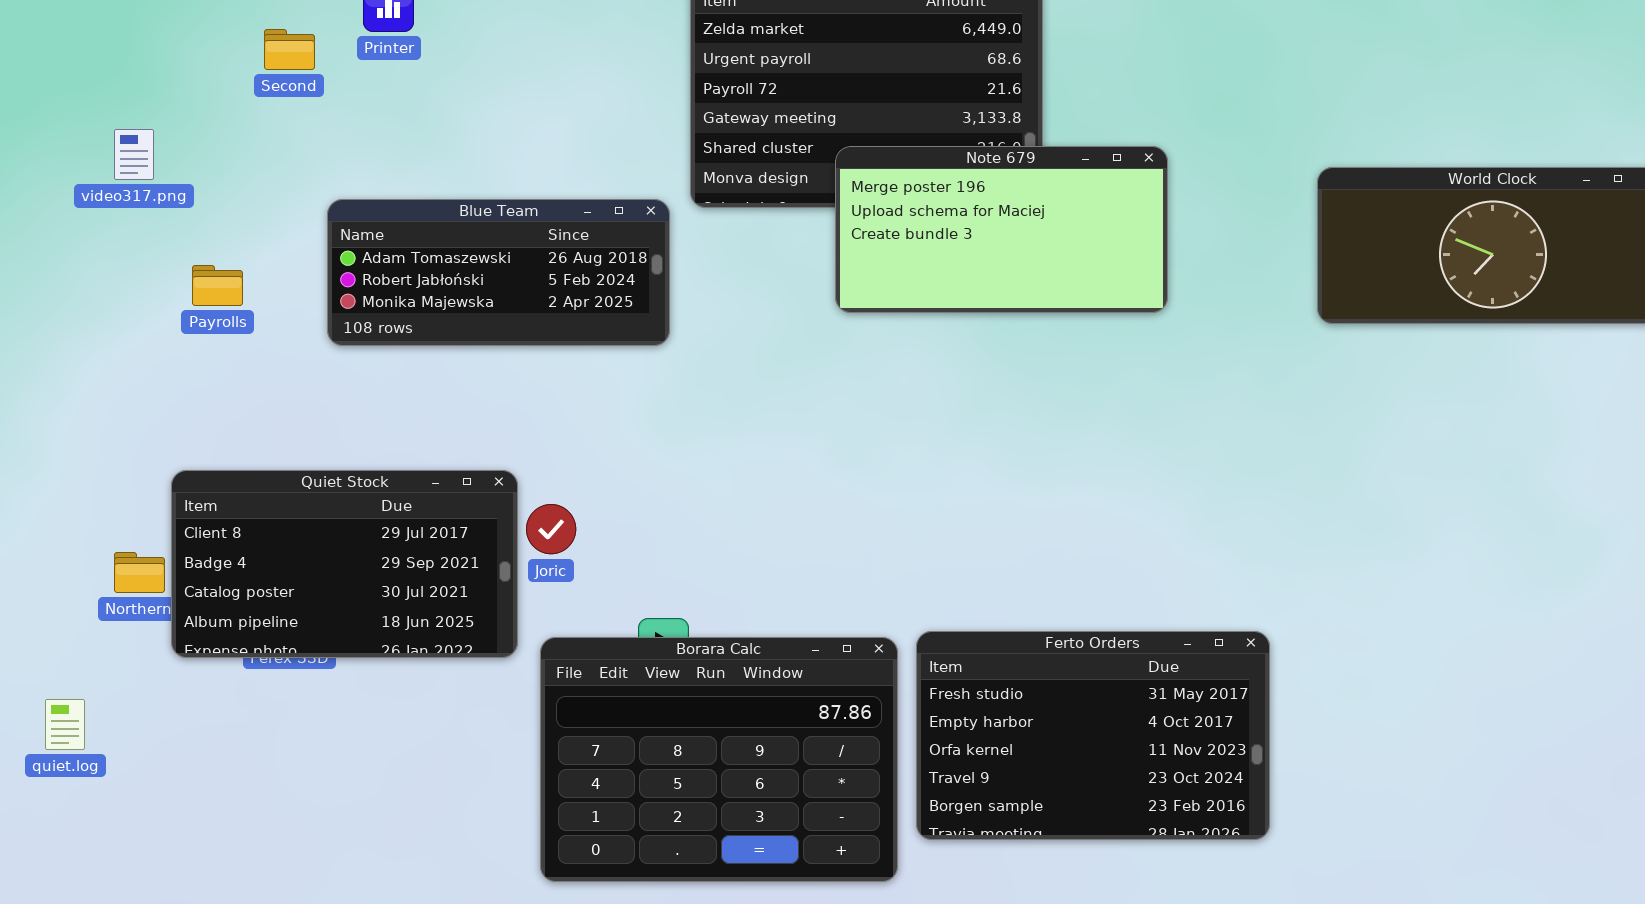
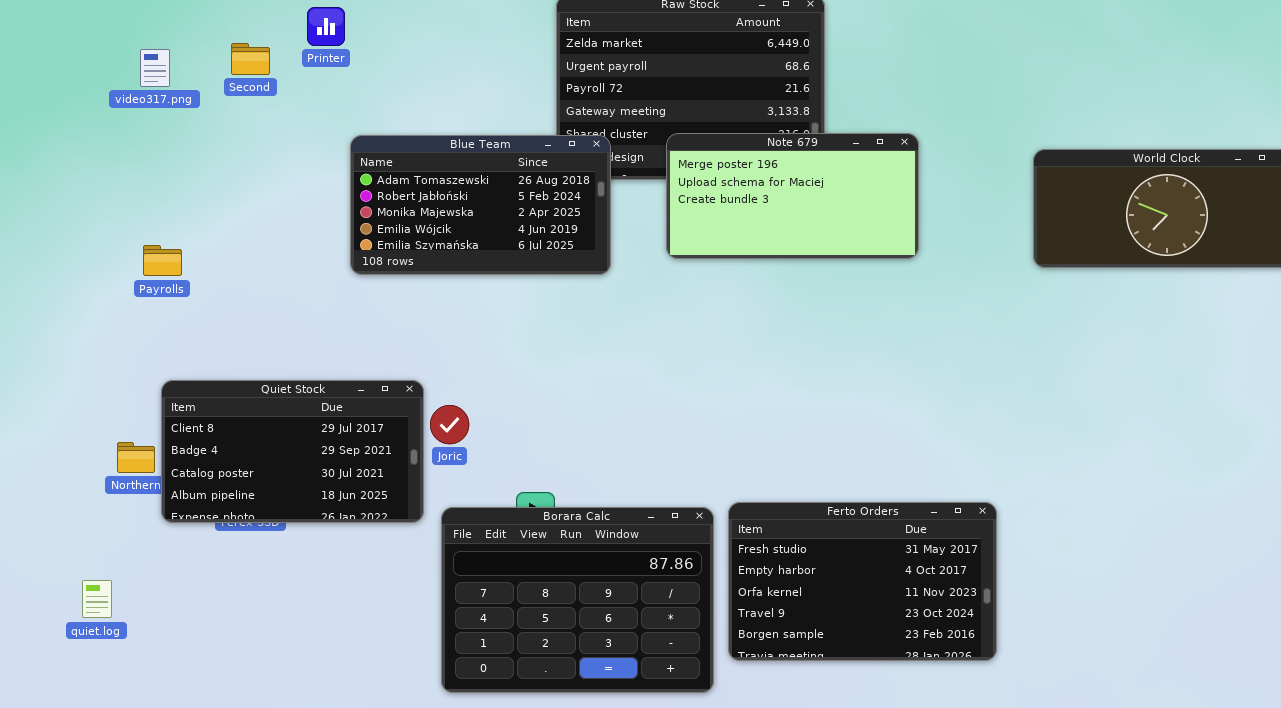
video317.png: [114,129,154,180] -> [140,49,170,87], moved
Blue Team: [327,199,670,346] -> [350,135,611,275], moved, resized
Payrolls: [192,265,243,306] -> [143,245,182,276], moved
quiet.log: [45,699,85,750] -> [82,580,112,618], moved

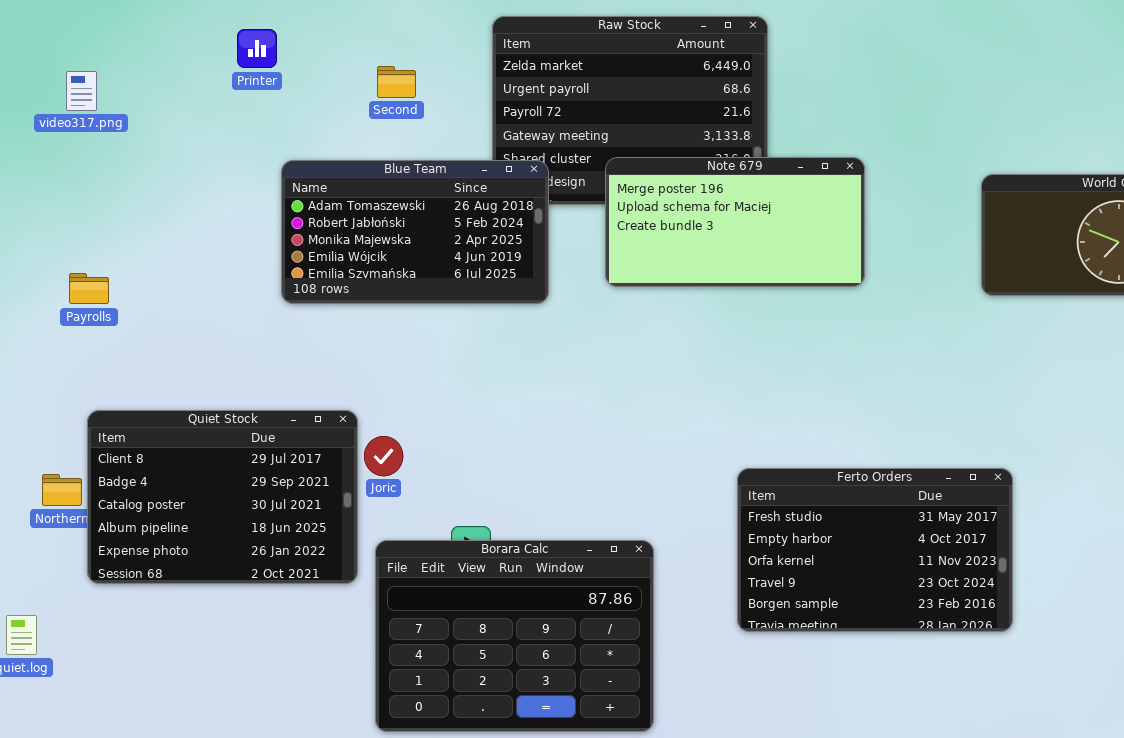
Second: [231,43,270,75] -> [377,66,416,98], moved
Quiet Stock: [161,380,424,523] -> [87,410,358,584], resized
Ferto Orders: [728,502,997,661] -> [737,468,1013,632], moved

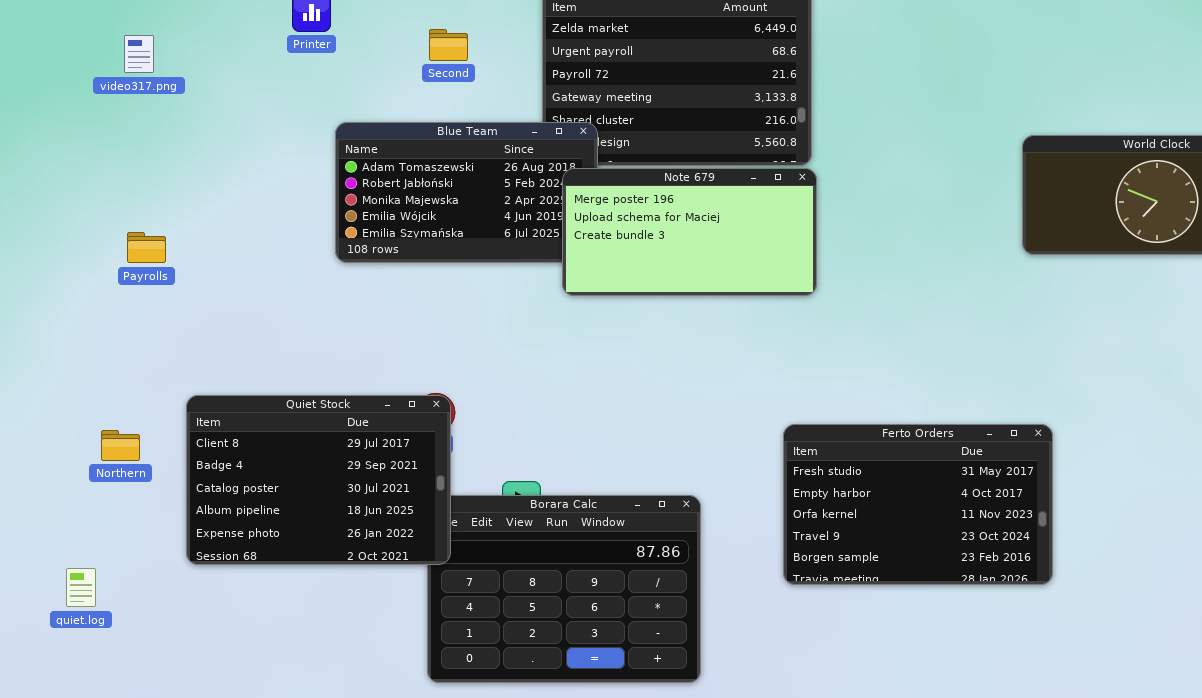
Note 679: [605,157,865,287] -> [562,168,817,296], moved
Quiet Stock: [87,410,358,584] -> [186,395,451,565], moved

